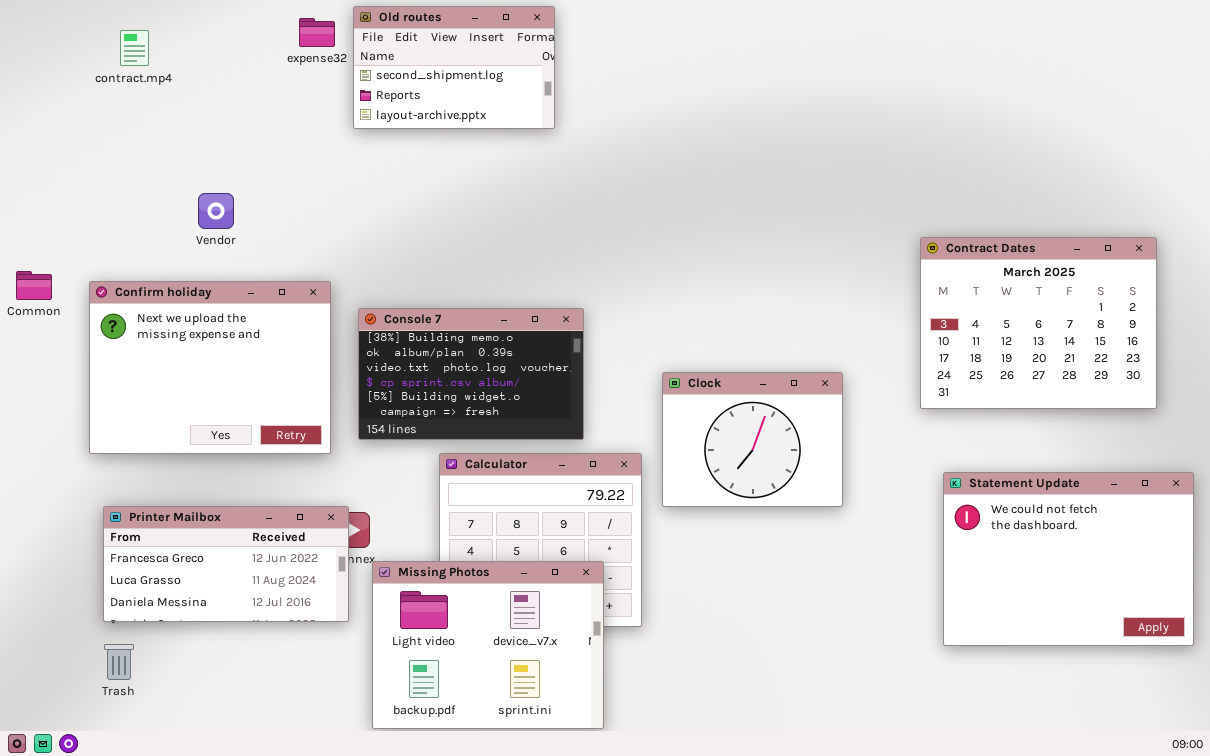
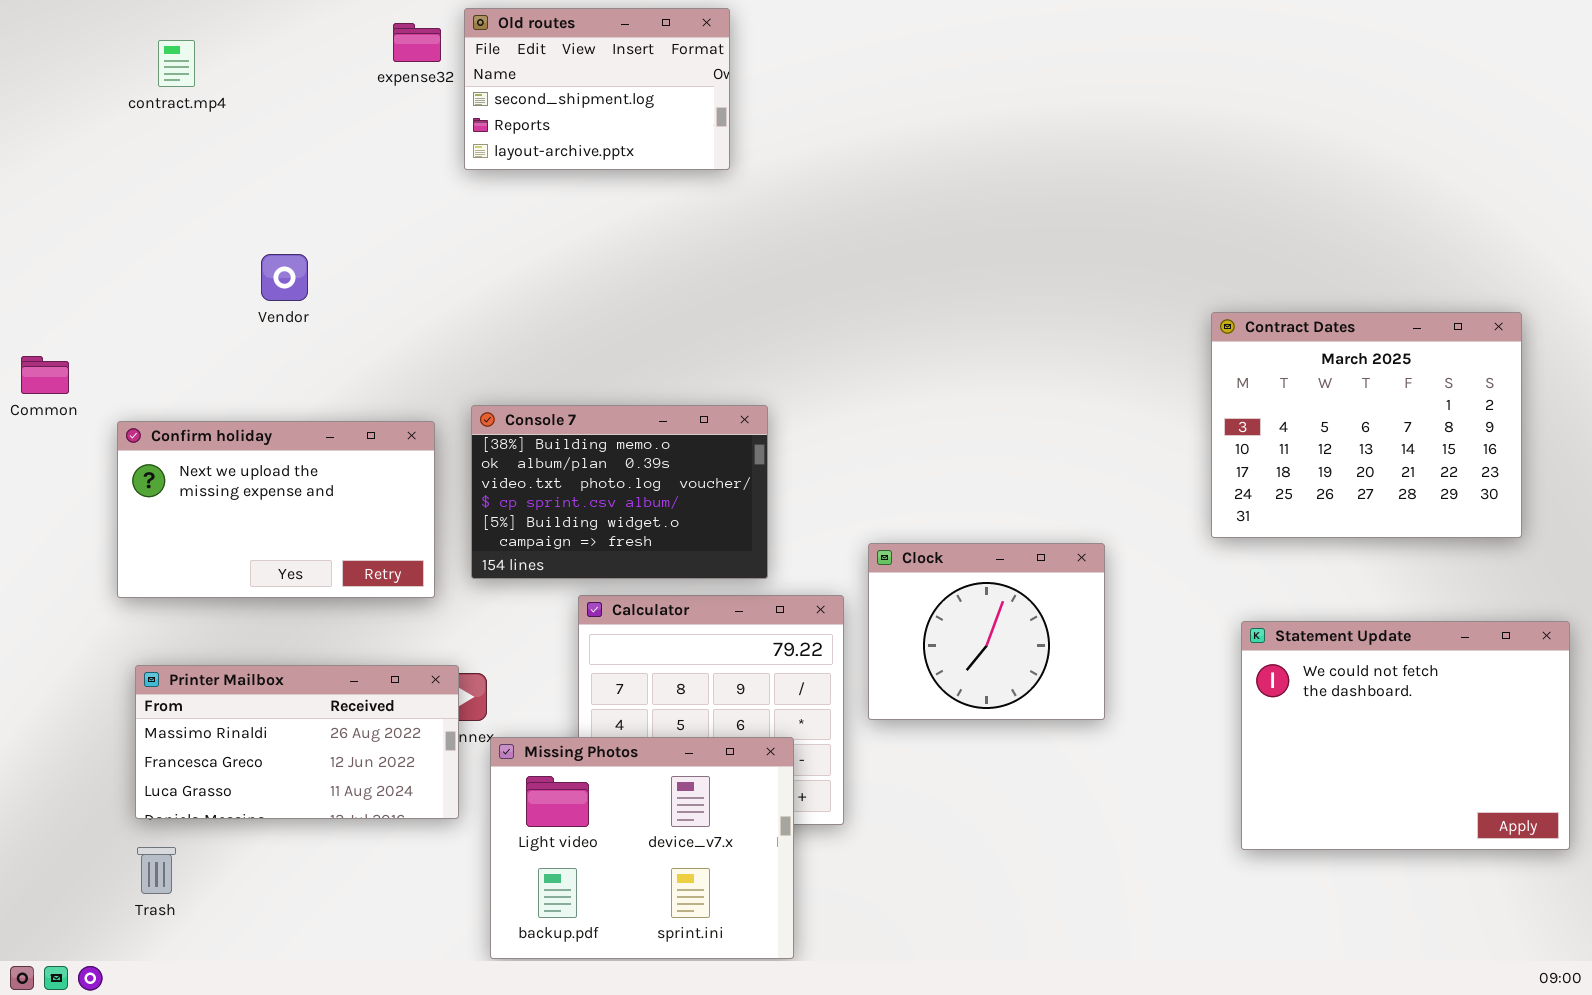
Confirm holiday: [89,281,331,454] -> [117,421,435,598], resized
Clock: [662,372,843,507] -> [868,543,1105,720], moved
Printer Mailbox: [103,506,349,622] -> [135,665,459,819], scrolled up 1 row

